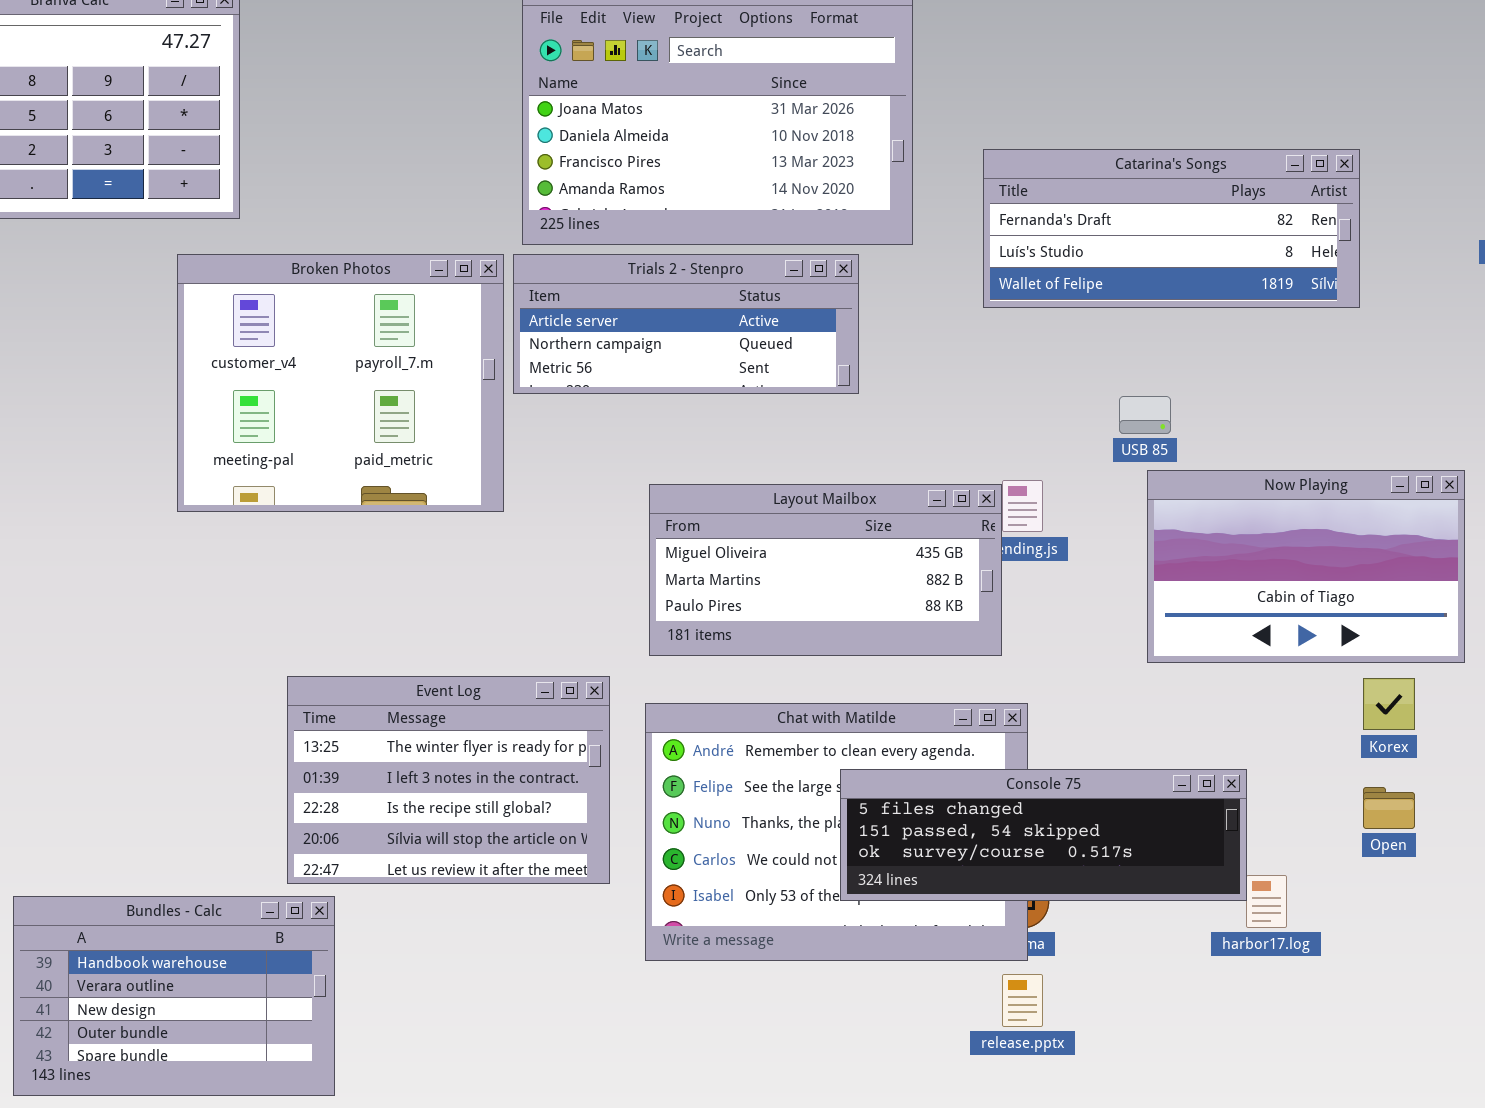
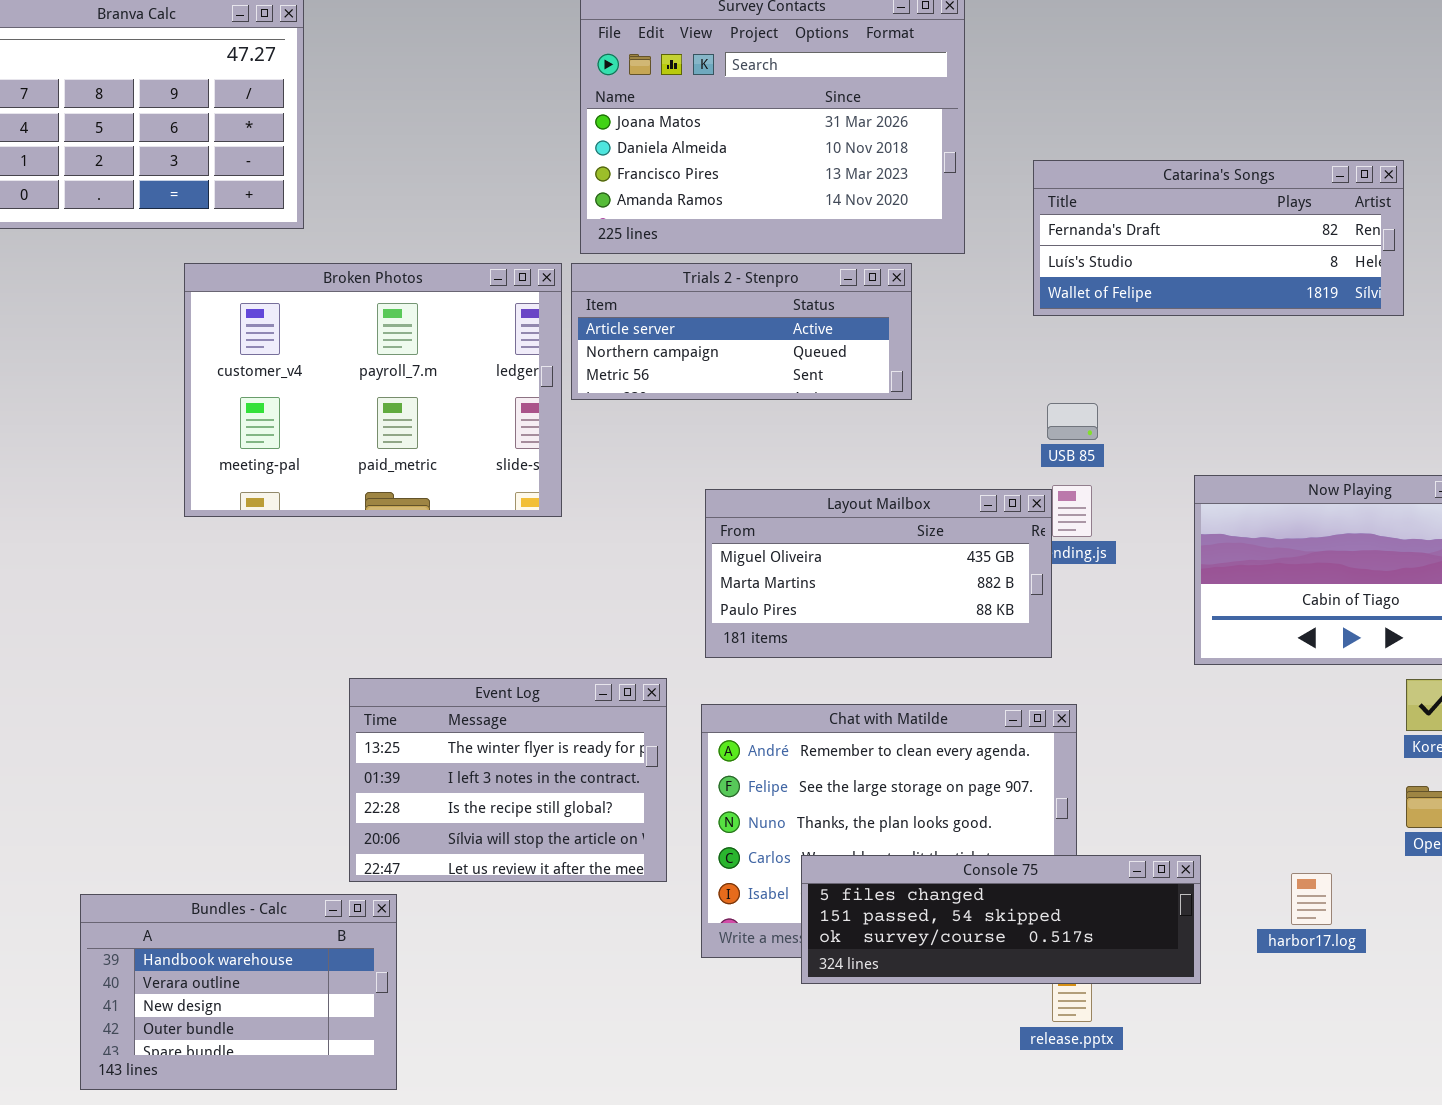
Broken Photos: [177,254,504,512] -> [184,263,562,517], resized
USB 85: [1119,396,1171,434] -> [1047,403,1098,440], moved
Console 75: [840,769,1247,901] -> [801,855,1201,984], moved

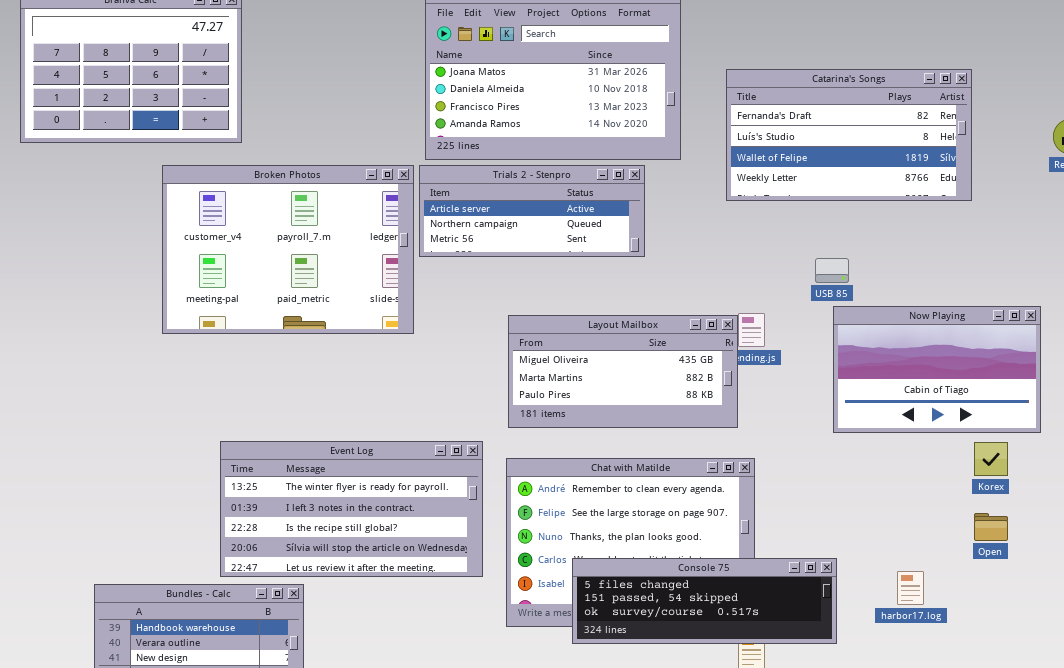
Catarina's Songs: [1033,160,1404,316] -> [726,69,972,201], resized
USB 85: [1047,403,1098,440] -> [815,258,849,283], moved
Event Log: [349,678,667,882] -> [220,441,483,577], resized

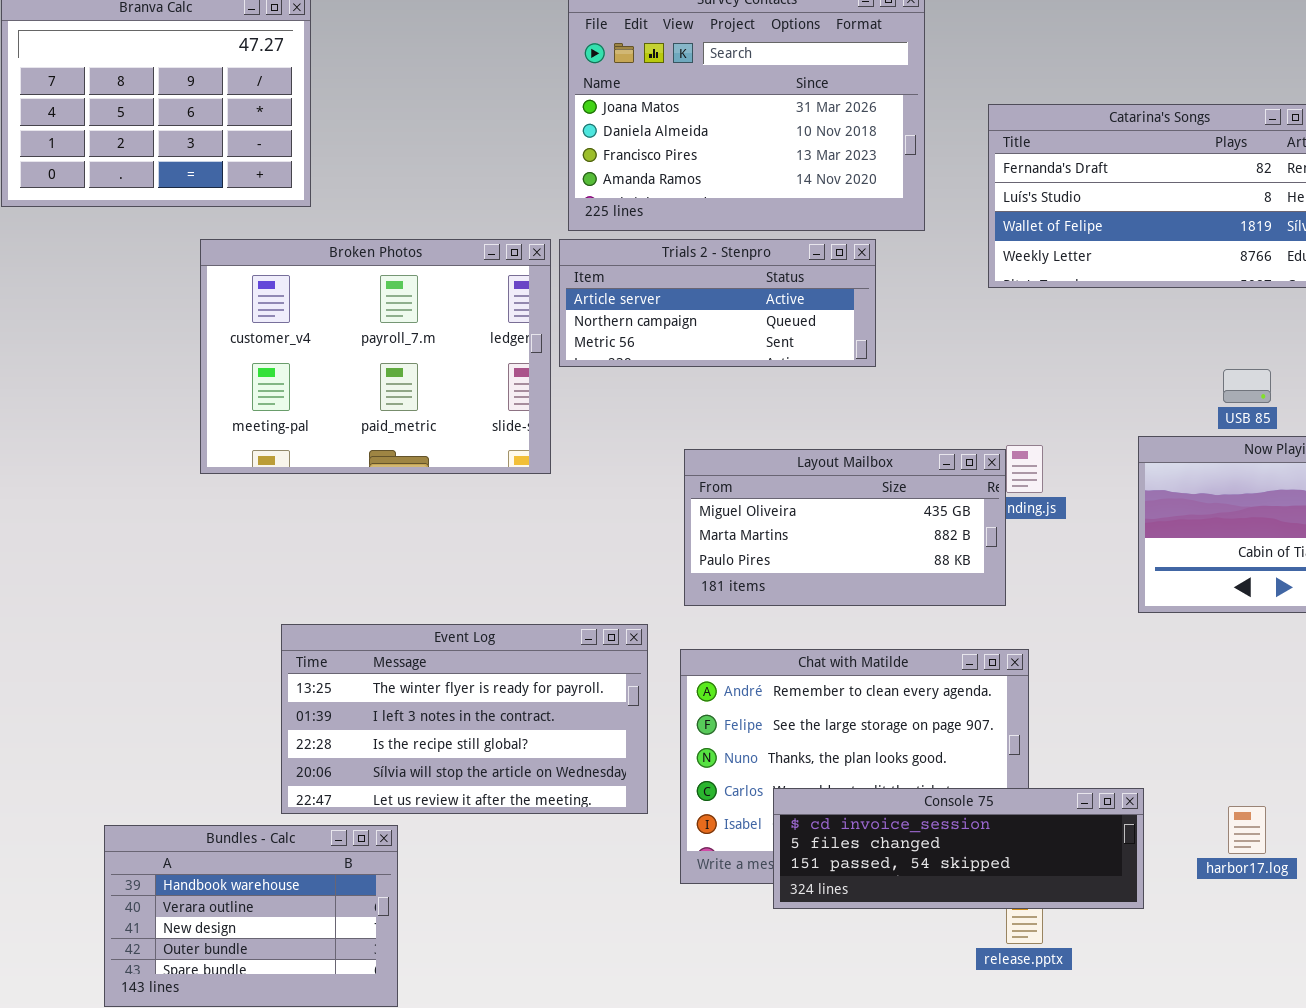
USB 85: [815,258,849,283] -> [1223,369,1271,403], moved
Console 75: [572,558,837,644] -> [773,788,1144,909], scrolled up 1 row

